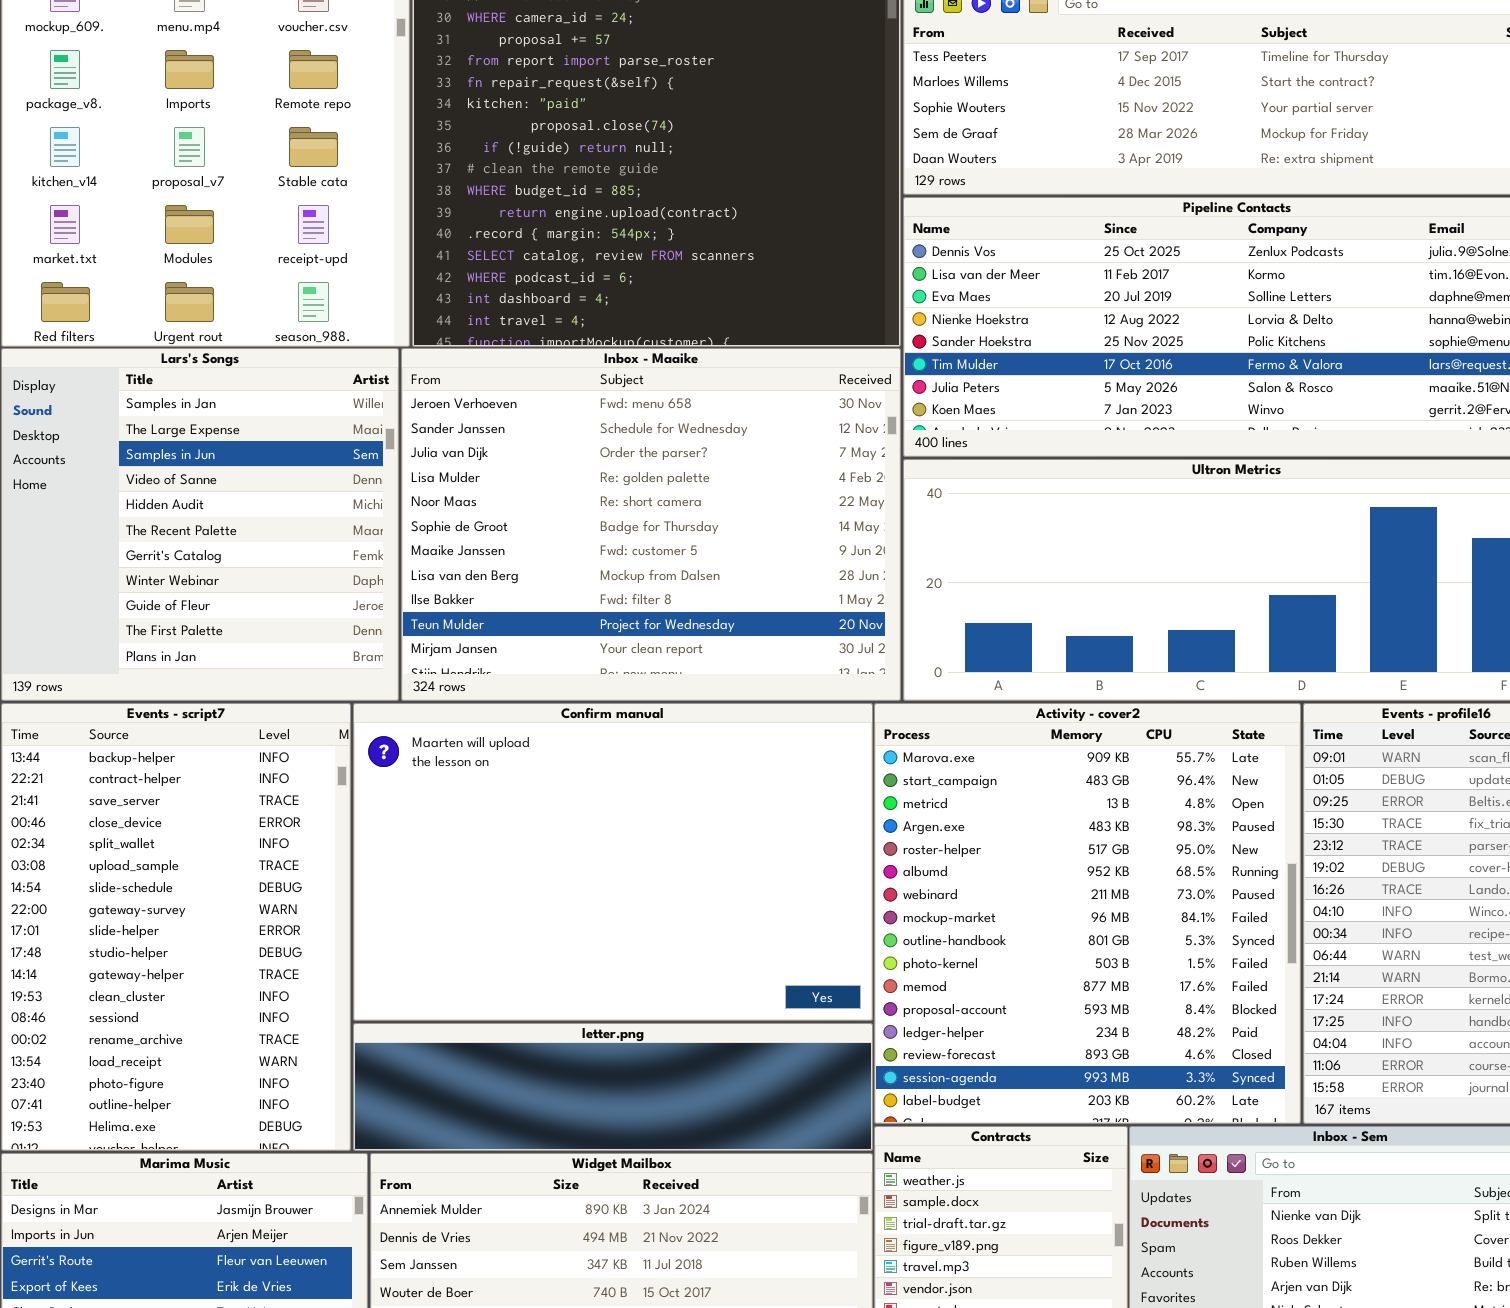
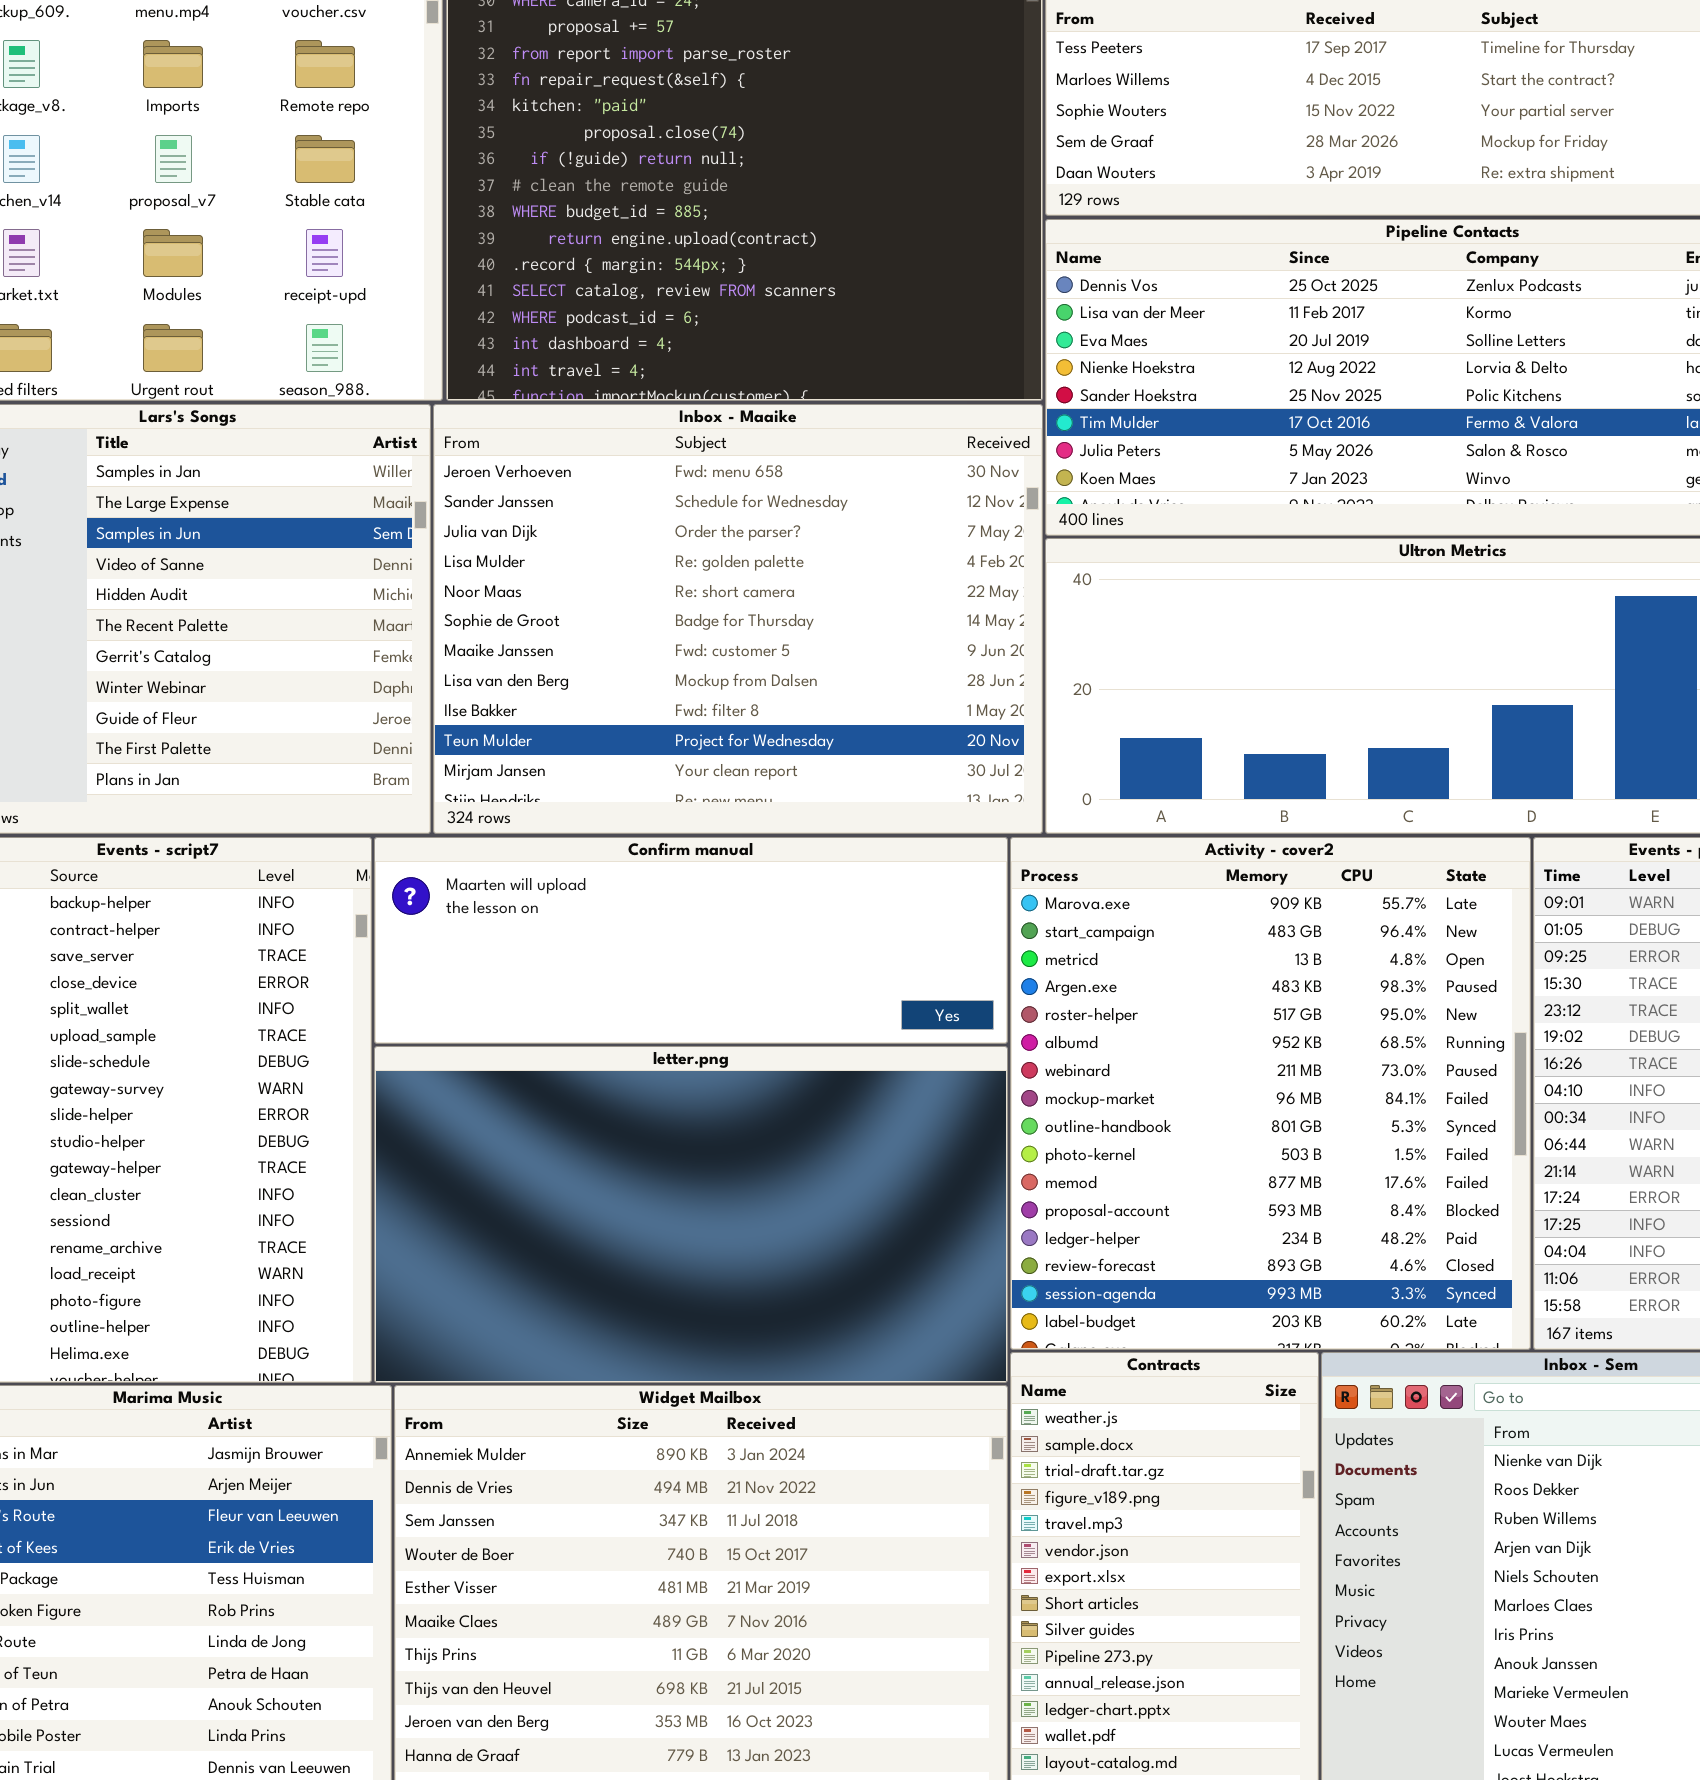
Confirm manual: [353,703,873,1021] -> [374,837,1008,1044], resized
letter.png: [353,1023,873,1151] -> [374,1046,1008,1383], resized

